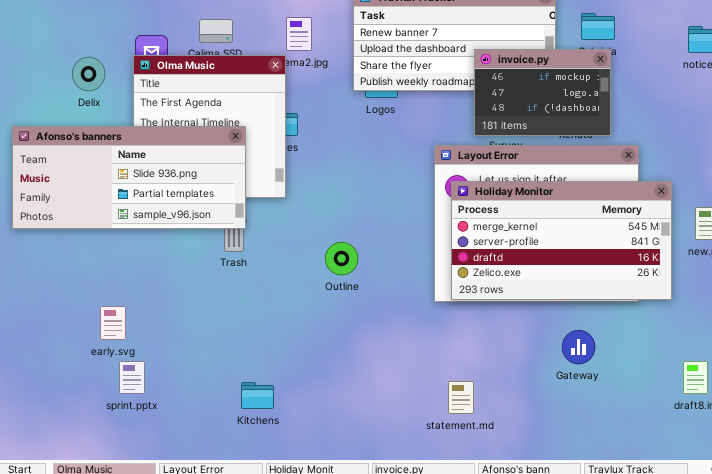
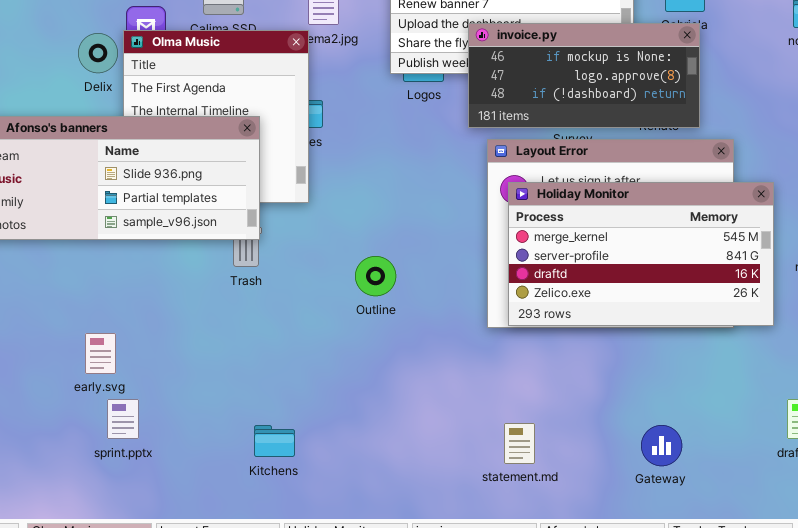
invoice.py: [474,49,611,136] -> [468,23,700,128], resized
Delix: [72,57,105,91] -> [78,33,118,73], moved
Gateway: [562,330,595,364] -> [641,425,682,466], moved

